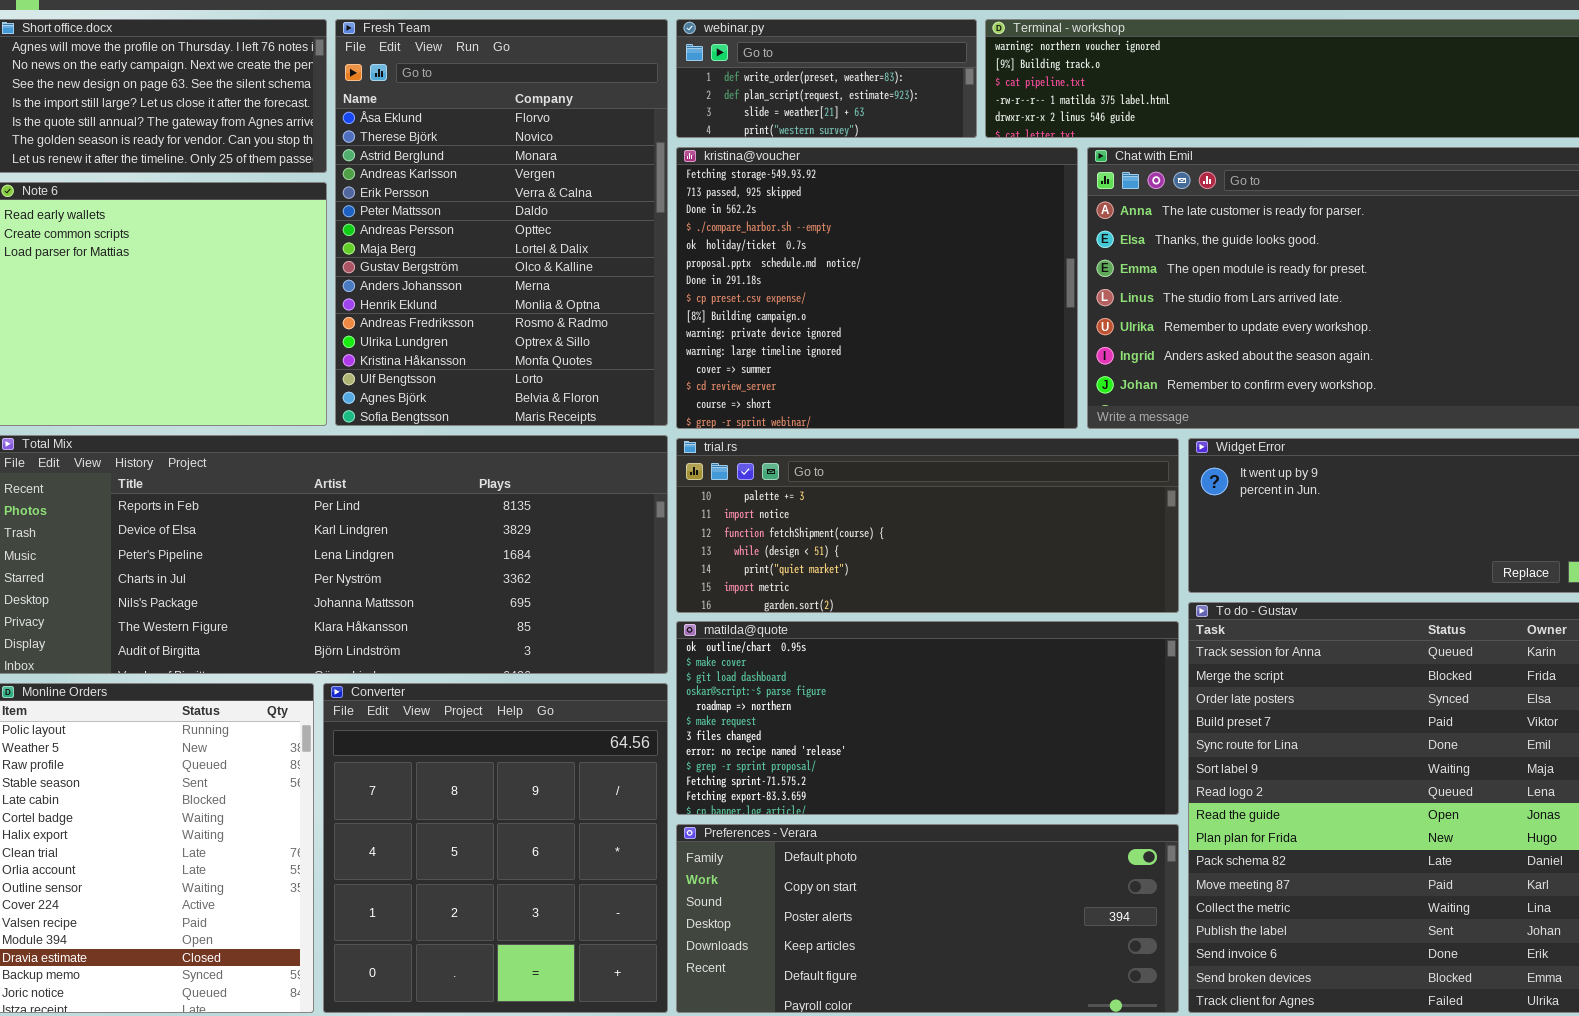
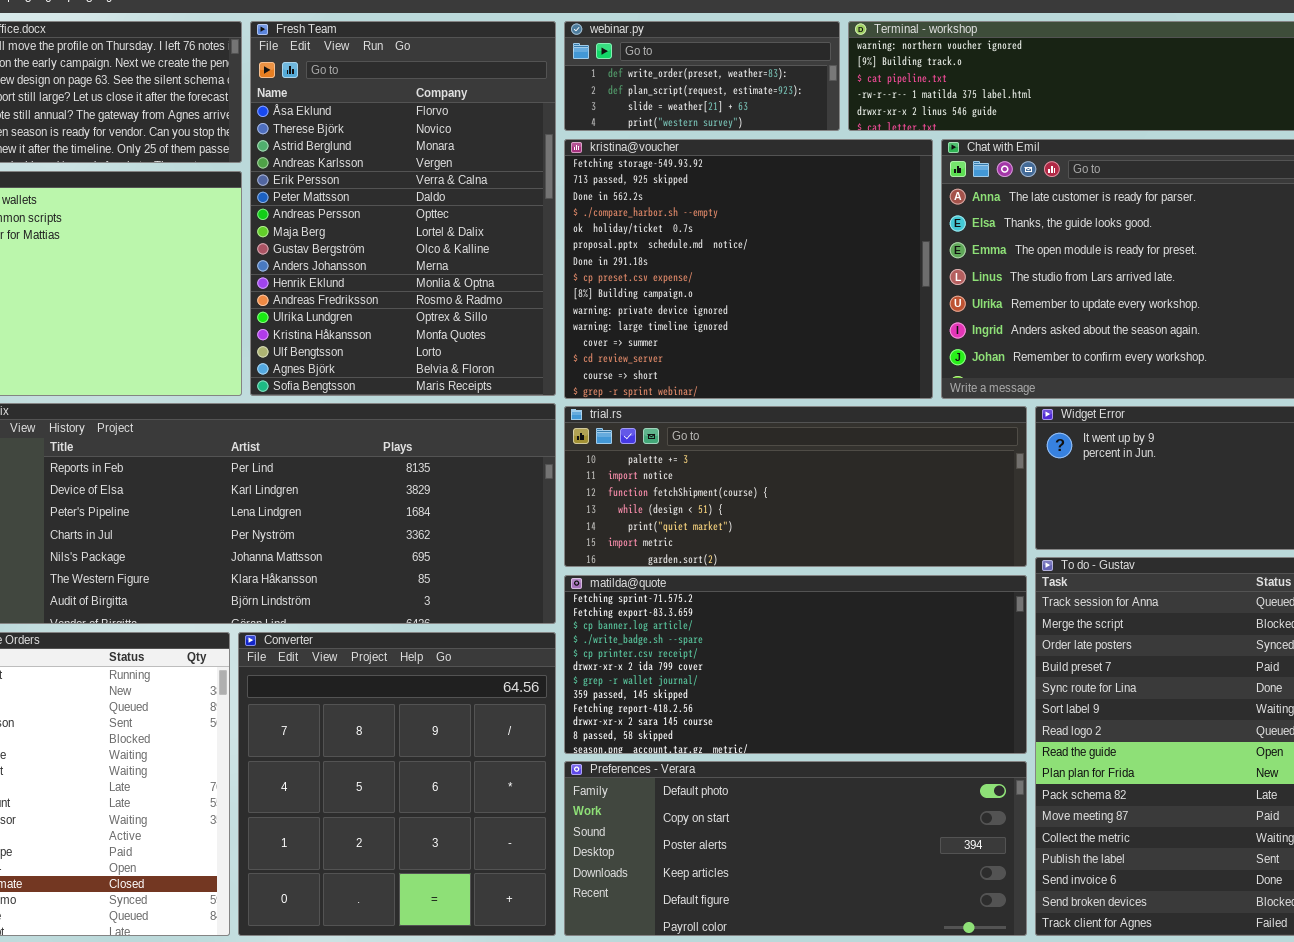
matilda@quote: [676,621,1179,815] -> [564,575,1027,754], scrolled down 9 rows

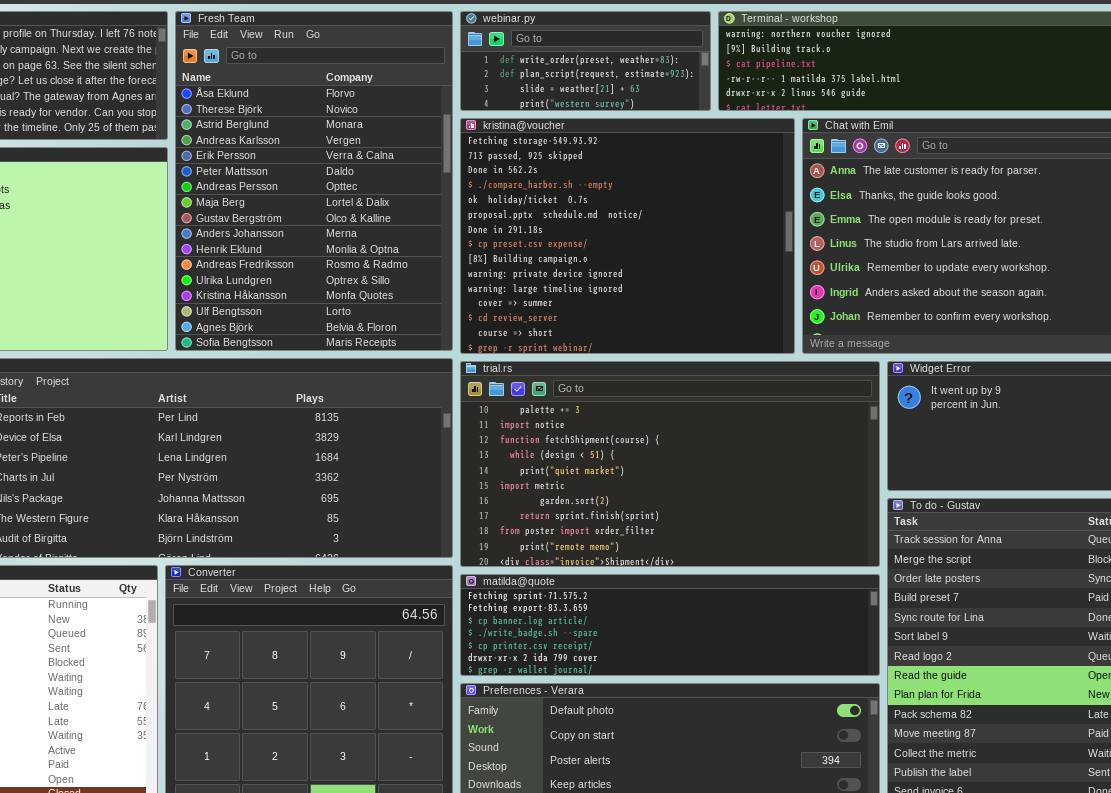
trial.rs: [564,406,1027,567] -> [460,361,880,567], resized
matilda@quote: [564,575,1027,754] -> [460,574,880,676], resized

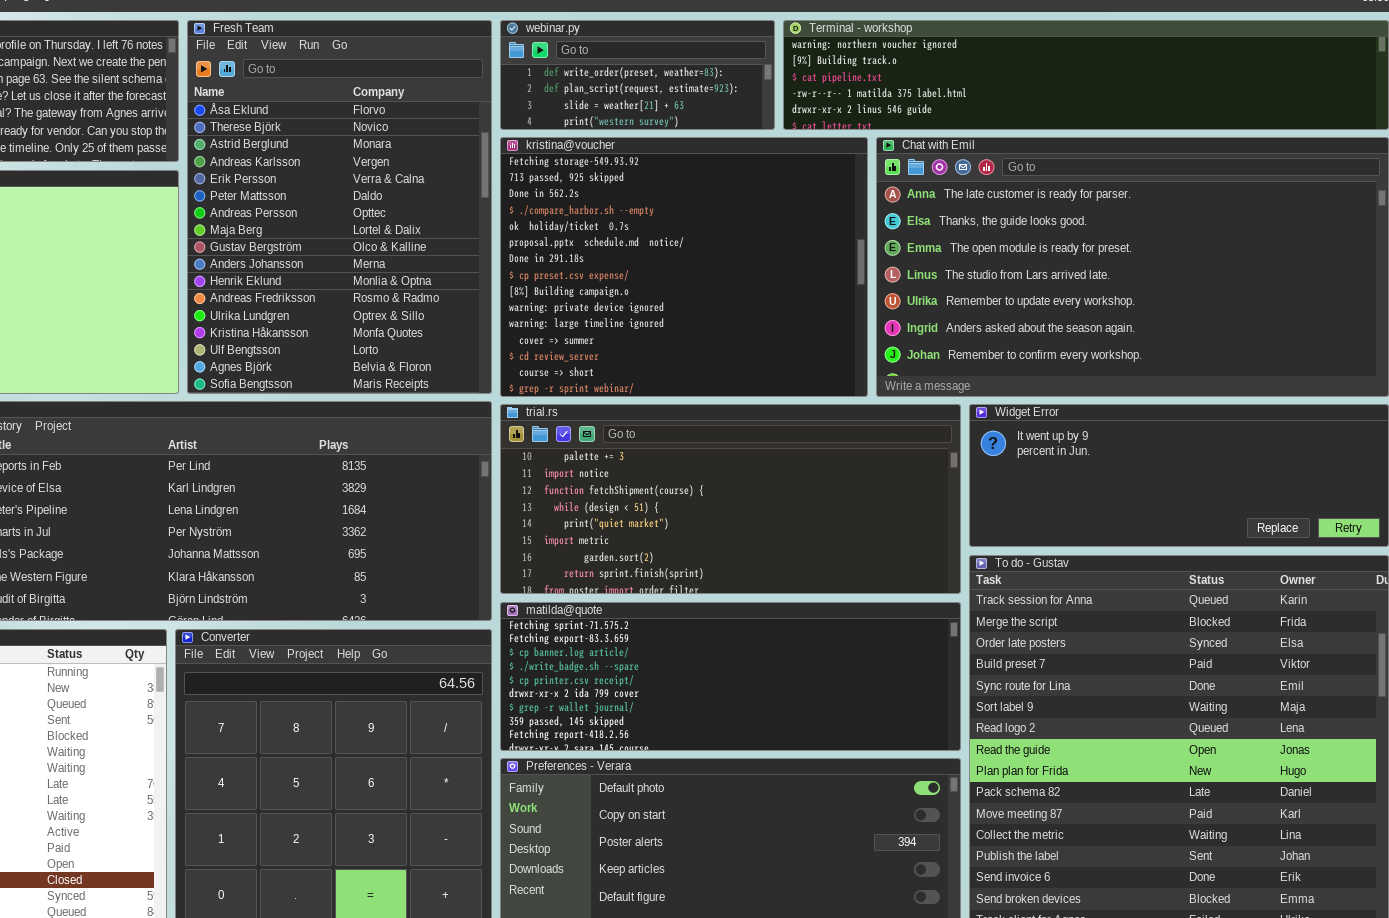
trial.rs: [460,361,880,567] -> [500,404,961,594], resized
matilda@quote: [460,574,880,676] -> [500,602,961,751], resized

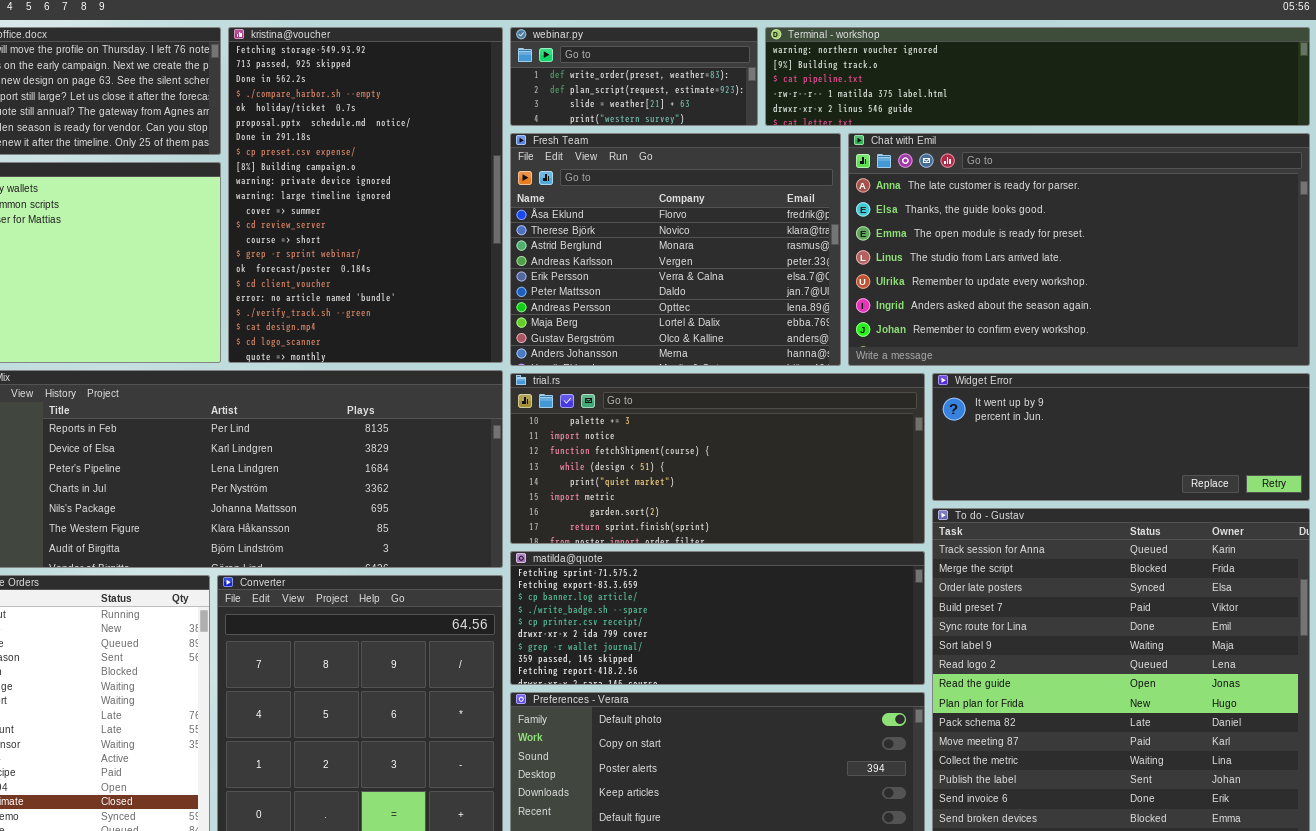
Fresh Team: [187,20,492,394] -> [510,133,841,366], moved, resized
kristina@voucher: [500,137,868,397] -> [228,27,503,363], moved, resized

